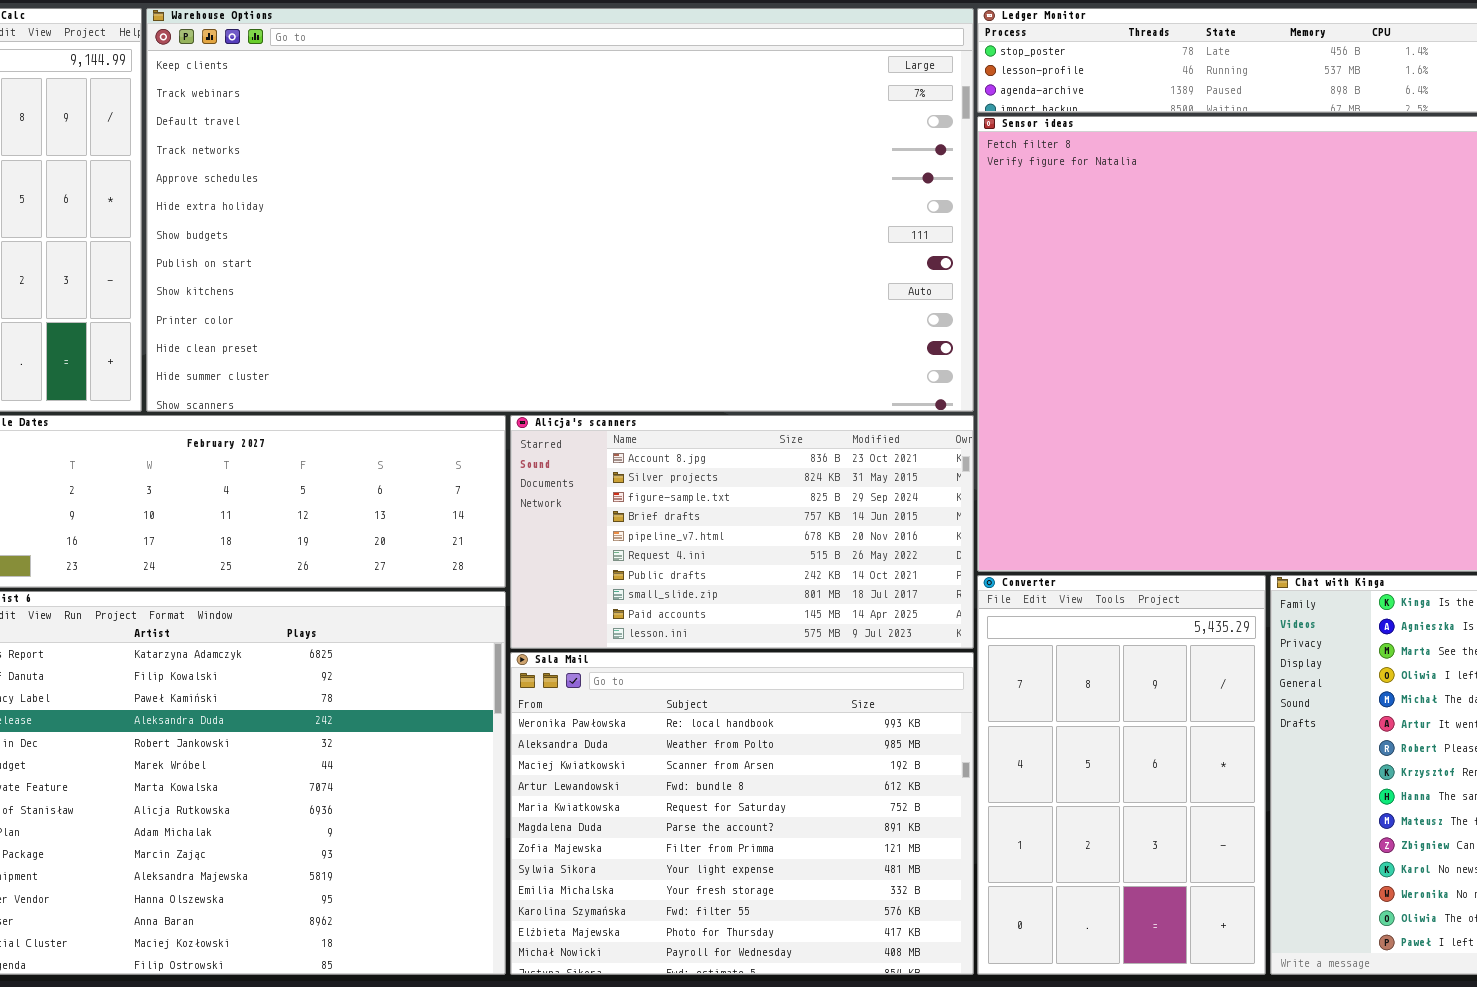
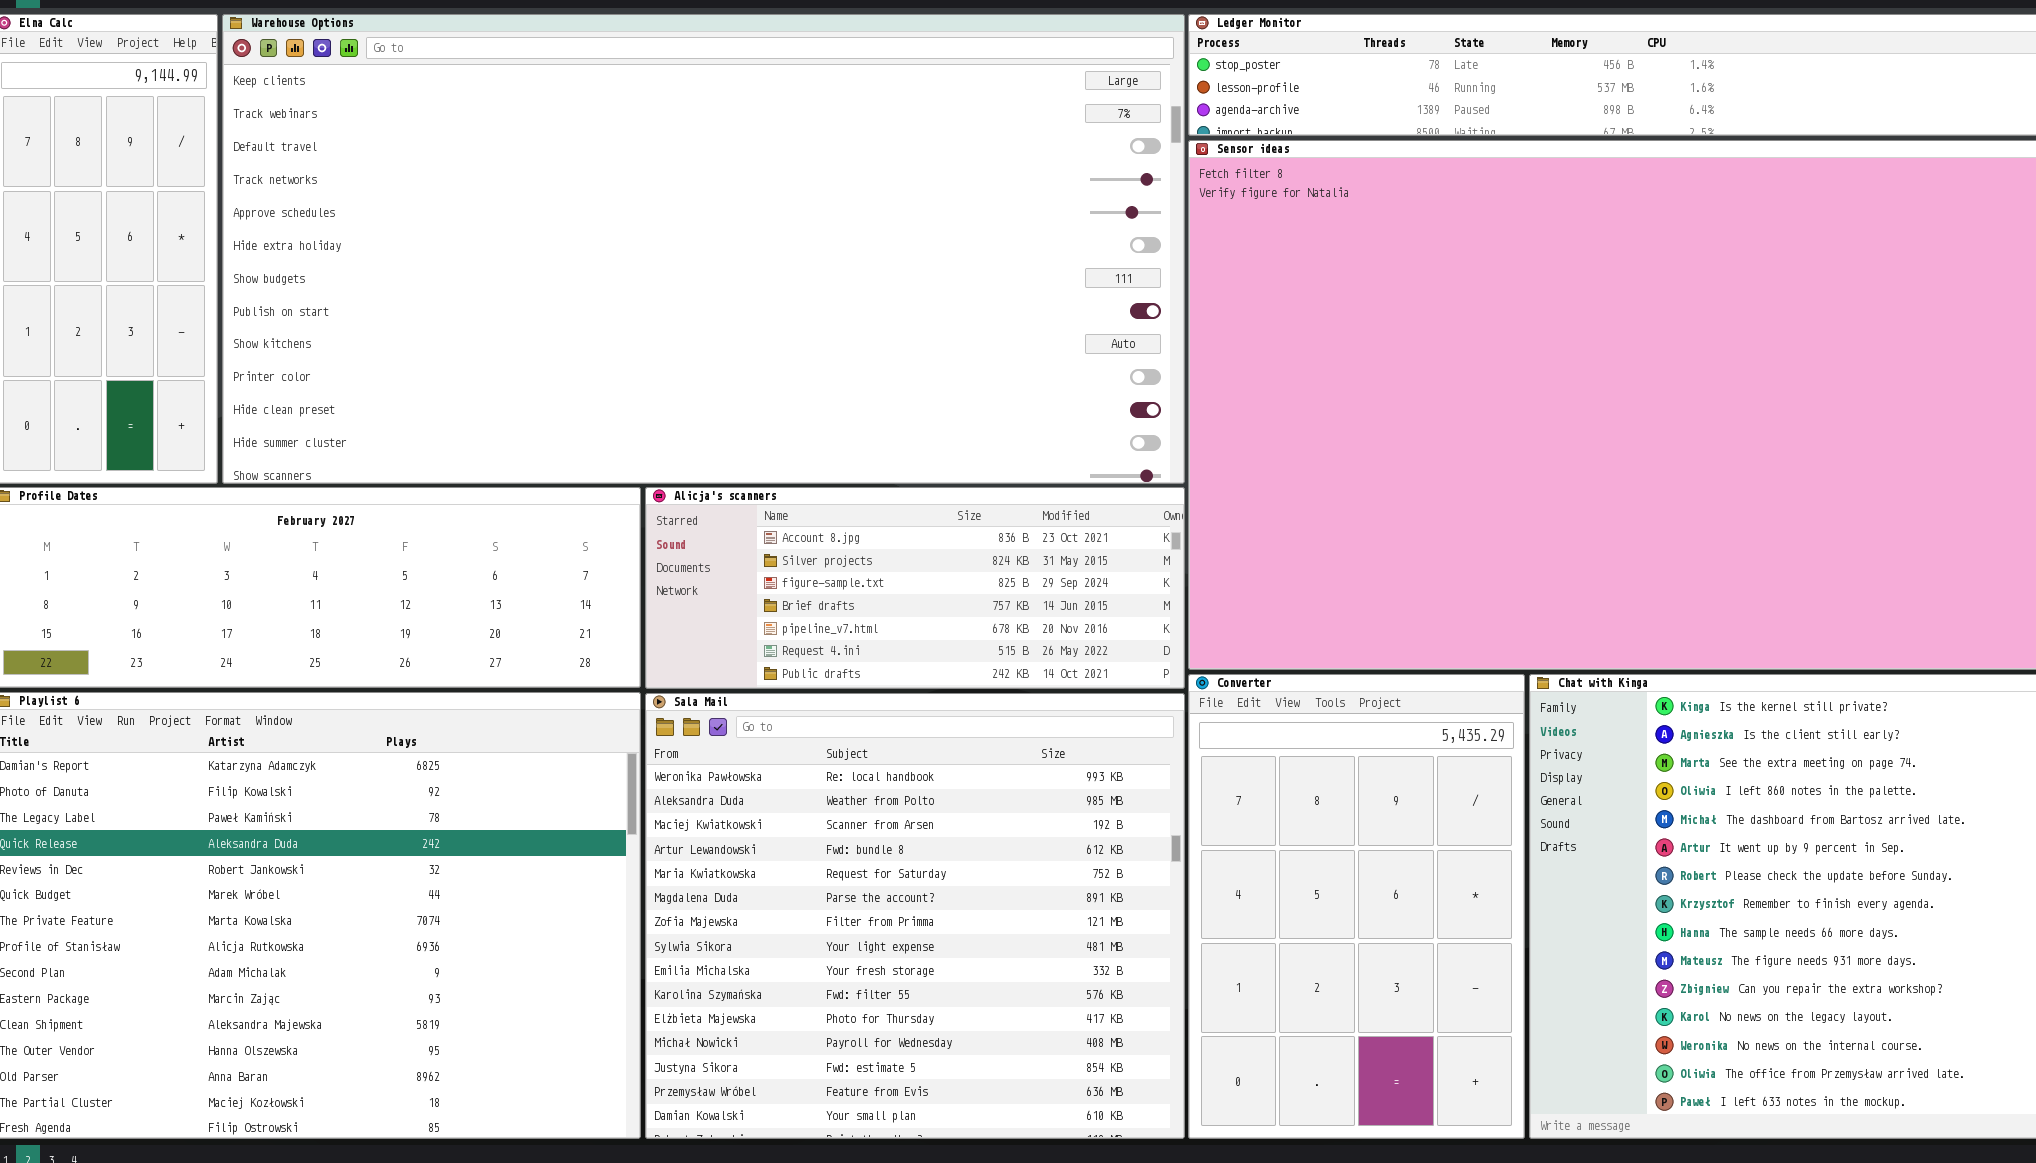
Alicja's scanners: [510,415,974,649] -> [645,487,1185,689], resized
Sala Mail: [510,652,974,975] -> [645,693,1185,1139], resized

